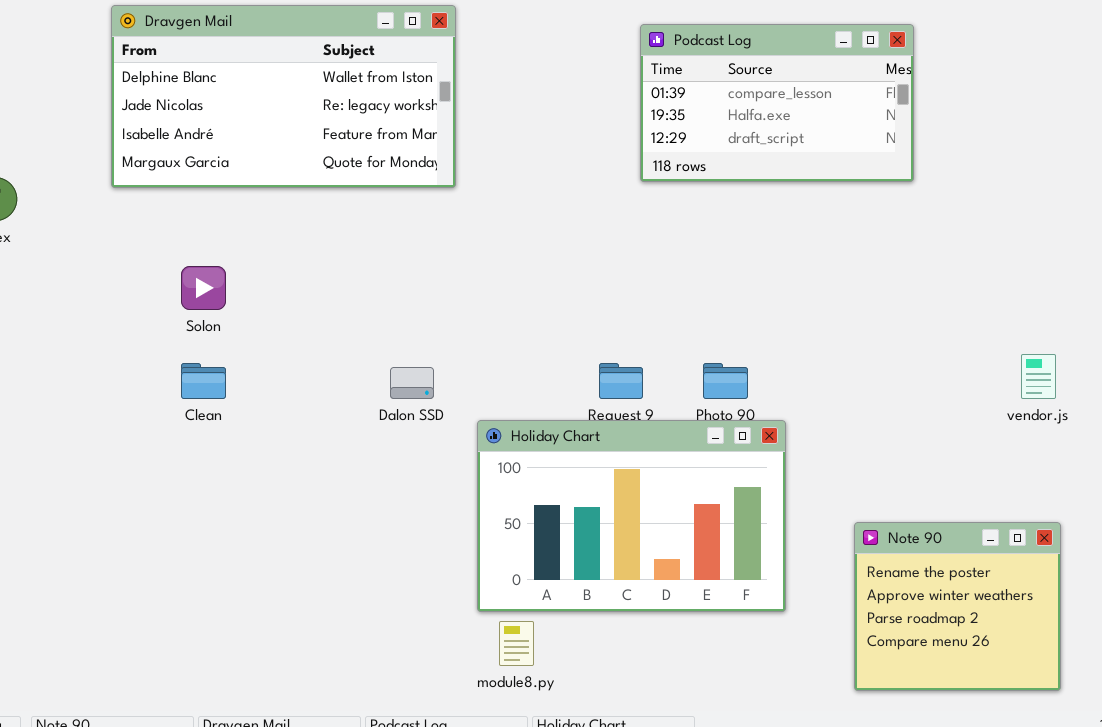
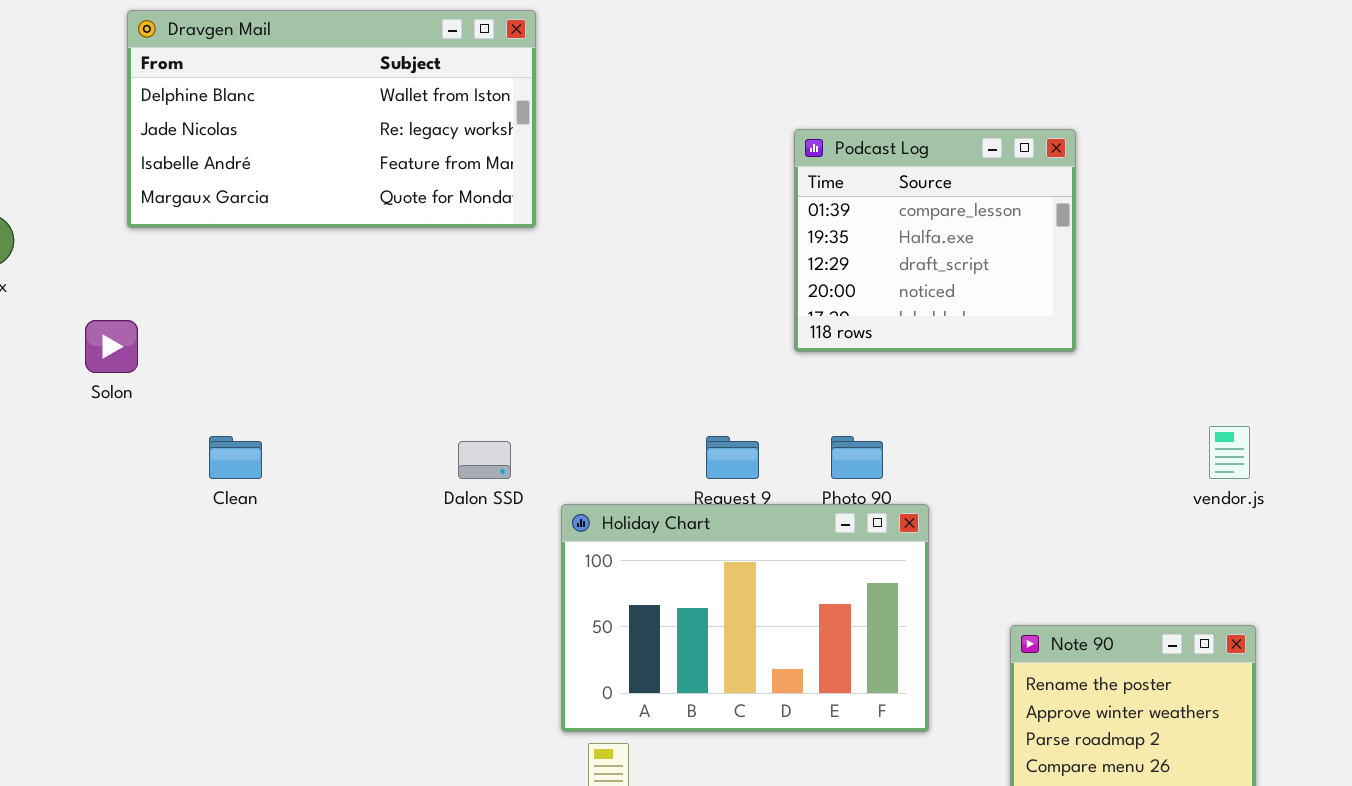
Podcast Log: [640,24,914,182] -> [794,129,1076,352], moved, resized
Solon: [181,266,226,310] -> [85,320,138,373], moved

